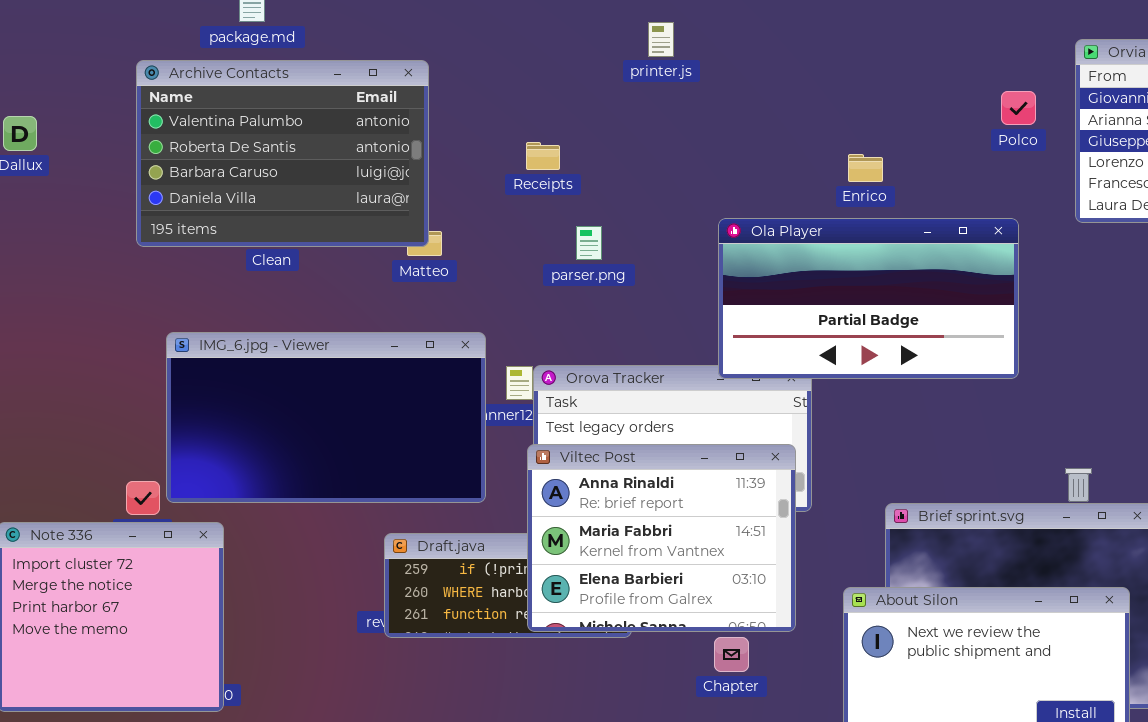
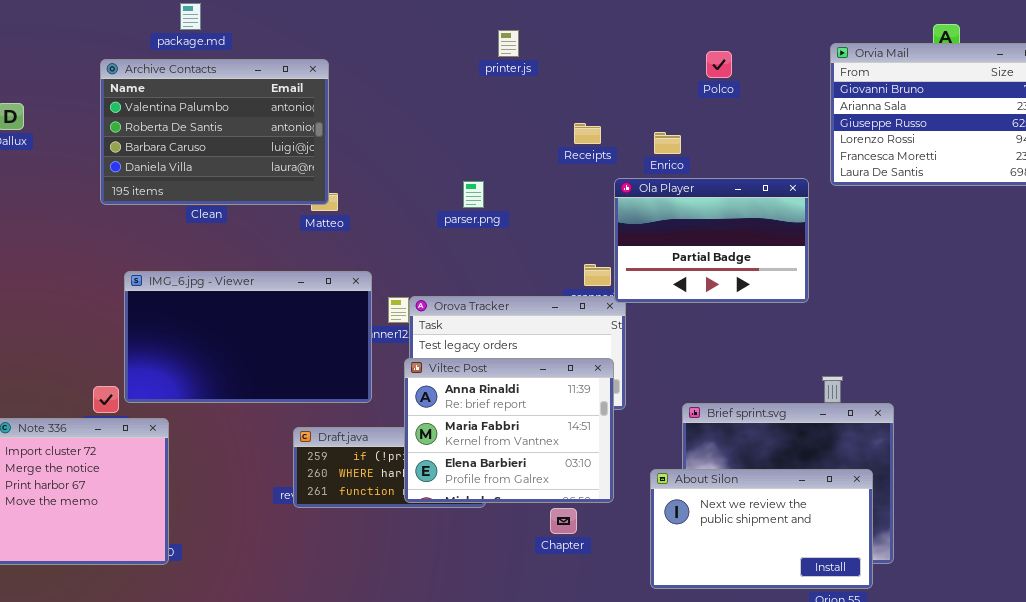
Polco: [1001,91,1036,125] -> [706,51,732,78], moved
Receipts: [526,142,560,170] -> [574,123,601,144], moved
Ola Player: [718,218,1019,379] -> [614,178,809,303], moved, resized
parser.png: [576,226,602,260] -> [463,181,484,208], moved

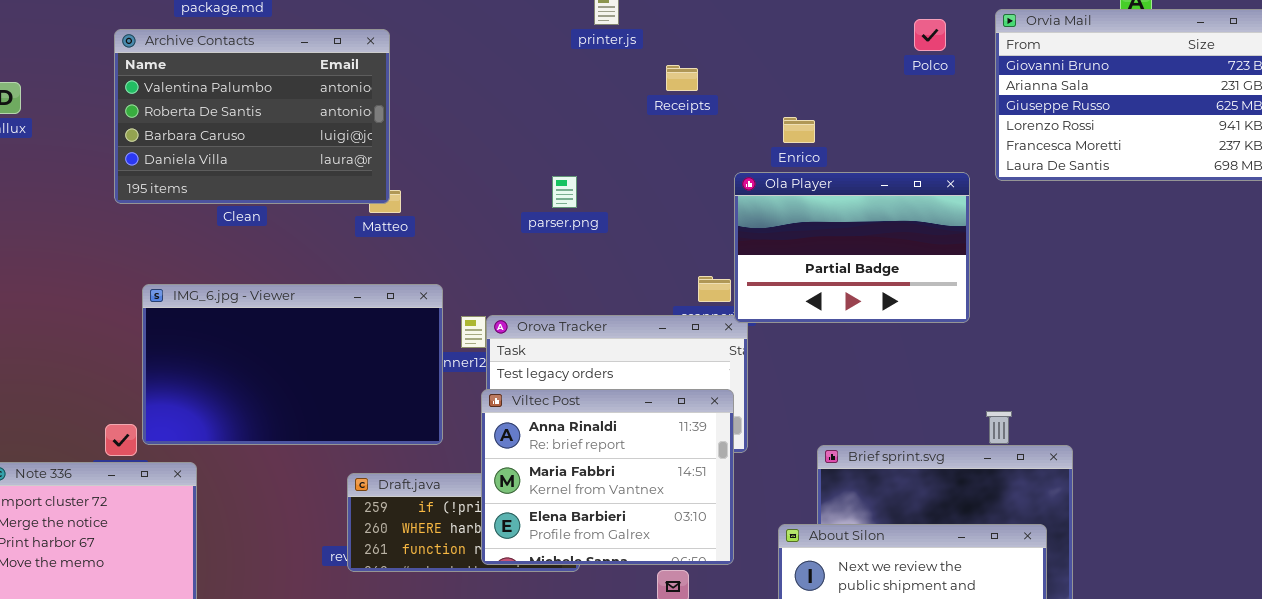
Polco: [706,51,732,78] -> [914,19,946,51], moved
Receipts: [574,123,601,144] -> [666,65,698,91], moved

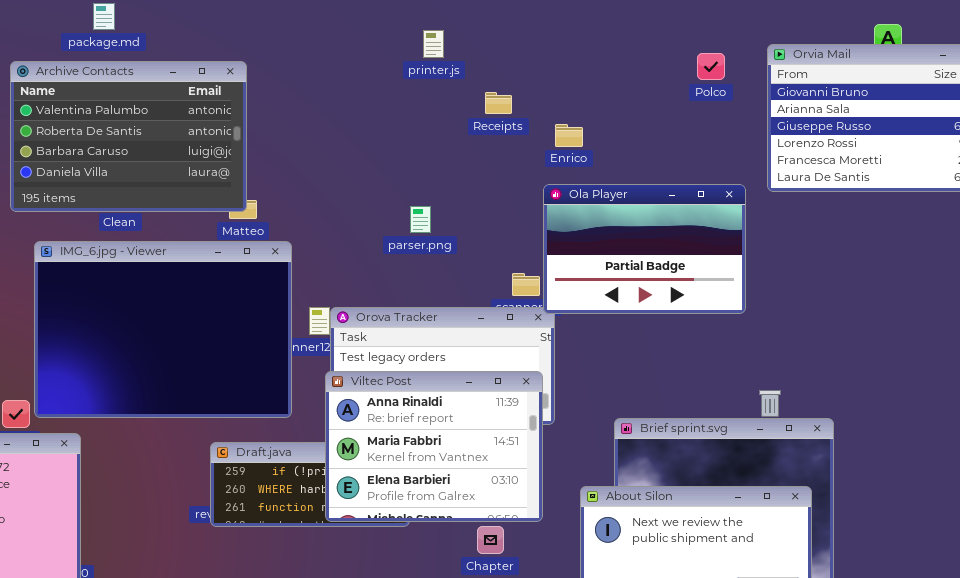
Enrico: [783,117,815,143] -> [555,124,583,147], moved
parser.png: [552,176,577,208] -> [410,206,431,233], moved
IMG_6.jpg - Viewer: [142,284,443,445] -> [34,241,292,418], resized

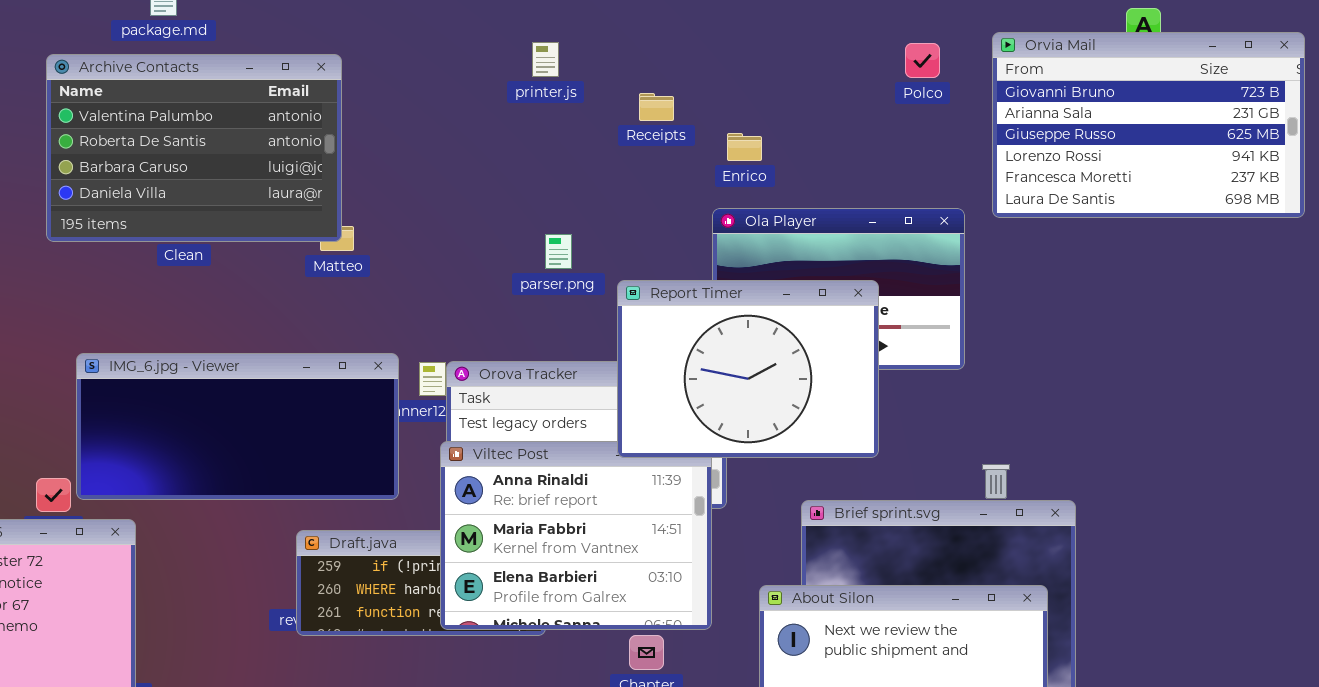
printer.js: [423,30,444,58] -> [532,42,559,77], moved
IMG_6.jpg - Viewer: [34,241,292,418] -> [76,353,399,500], resized
Report Timer: none -> [617,280,879,458], opened

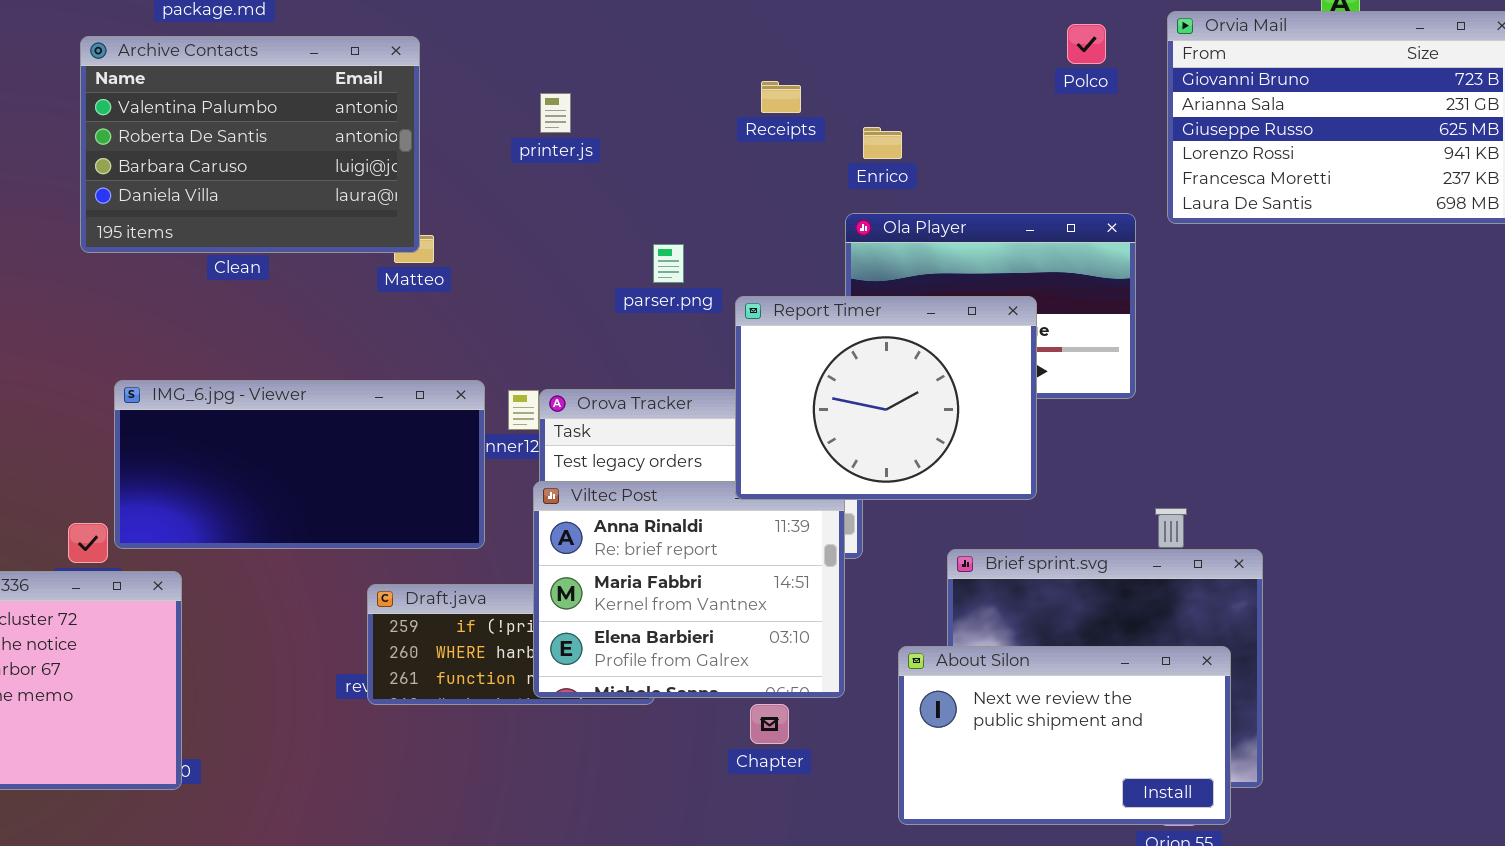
printer.js: [532,42,559,77] -> [540,93,571,133], moved

